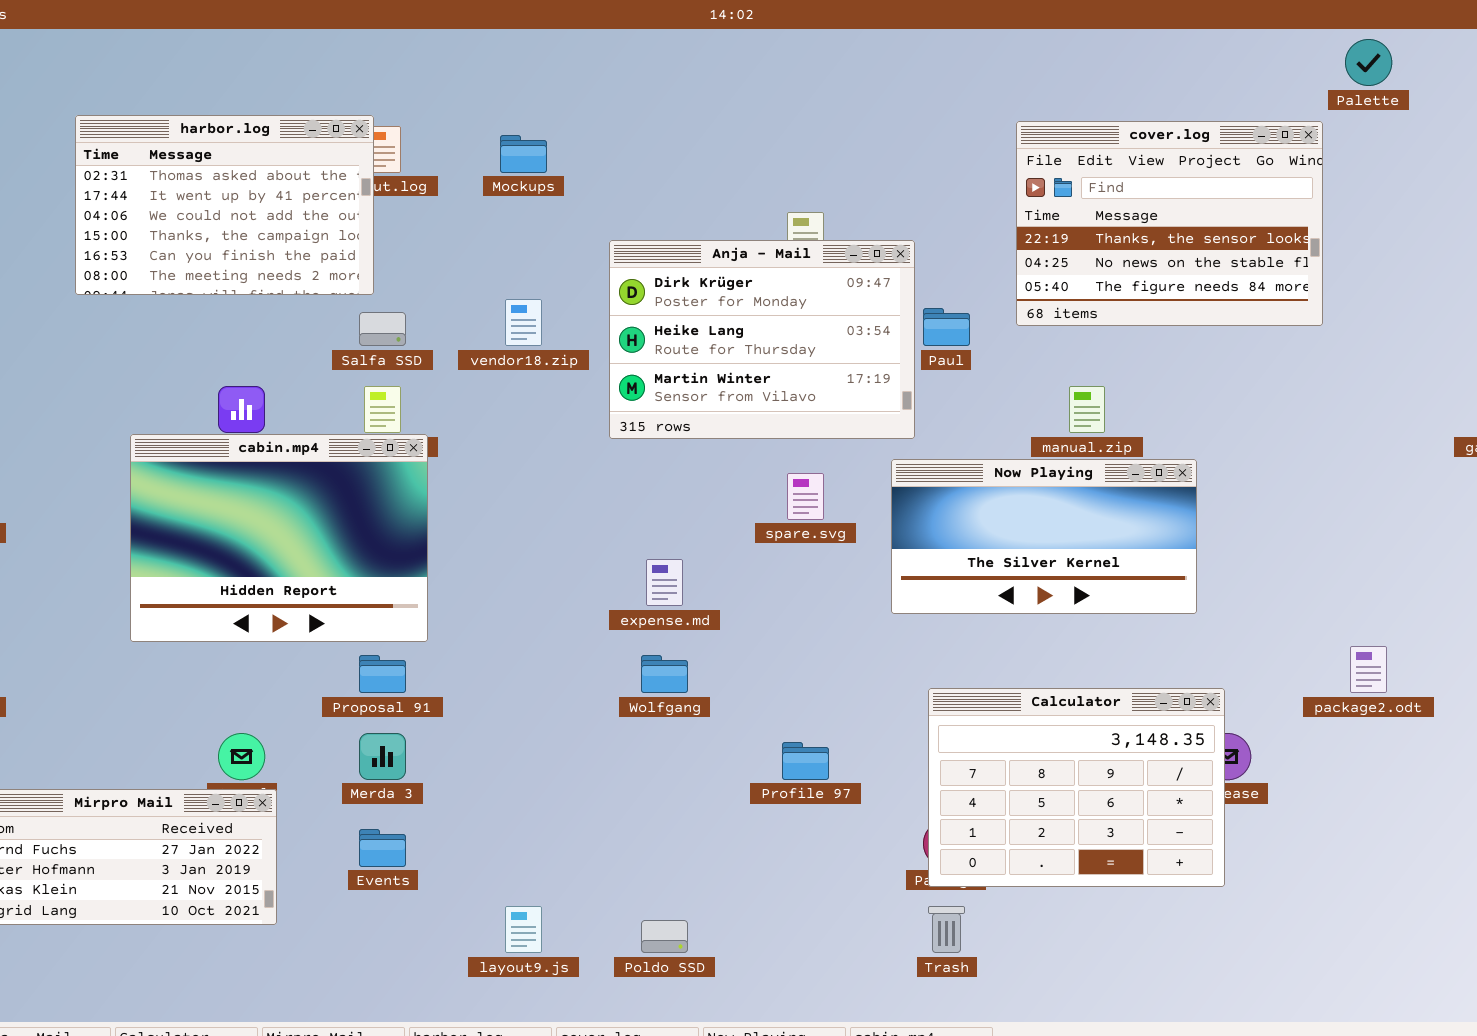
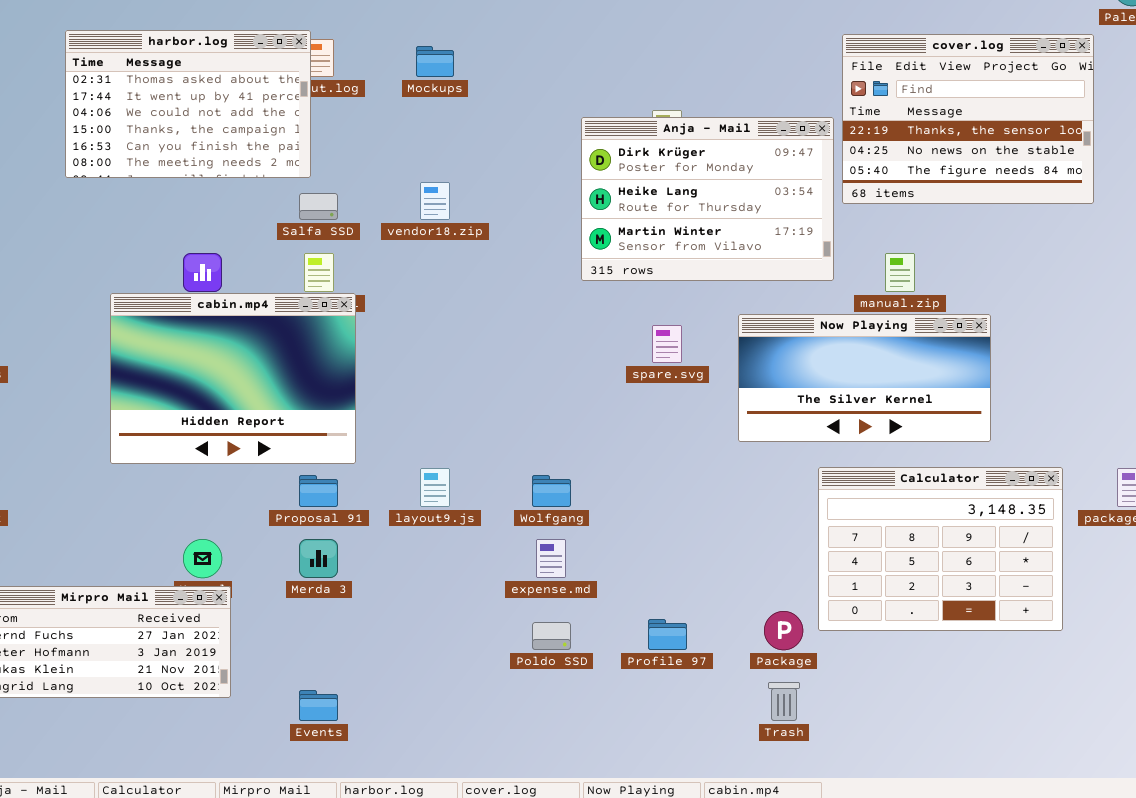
Anja - Mail: [609,240,915,439] -> [581,117,834,281], moved
expense.md: [646,559,683,606] -> [536,539,566,578], moved
Calculator: [928,688,1225,887] -> [818,467,1063,631], moved
Profile 97: [782,742,829,780] -> [648,619,687,650], moved
Events: [359,829,406,867] -> [299,690,338,721], moved
layout9.js: [505,906,542,953] -> [420,468,450,507], moved
Poldo SSD: [641,920,688,953] -> [532,622,571,650], moved

